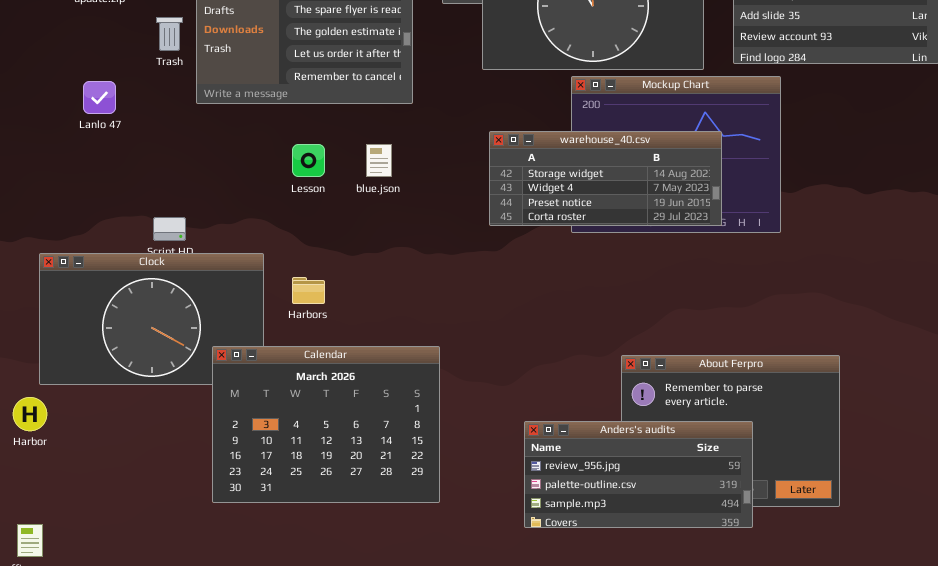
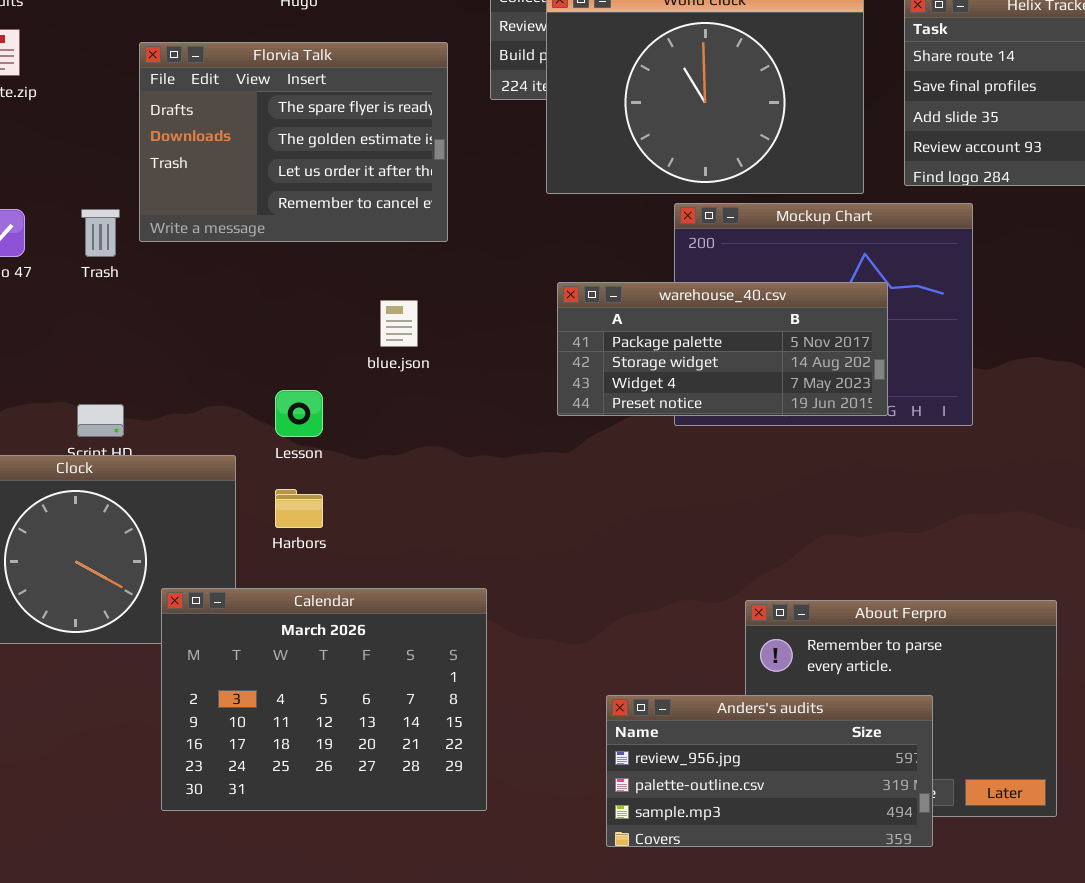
Trash: [156,17,183,51] -> [81,209,120,257], moved
warehouse_40.csv: [489,131,722,226] -> [557,282,888,416], scrolled up 1 row
Lesson: [292,144,325,177] -> [275,390,323,437], moved

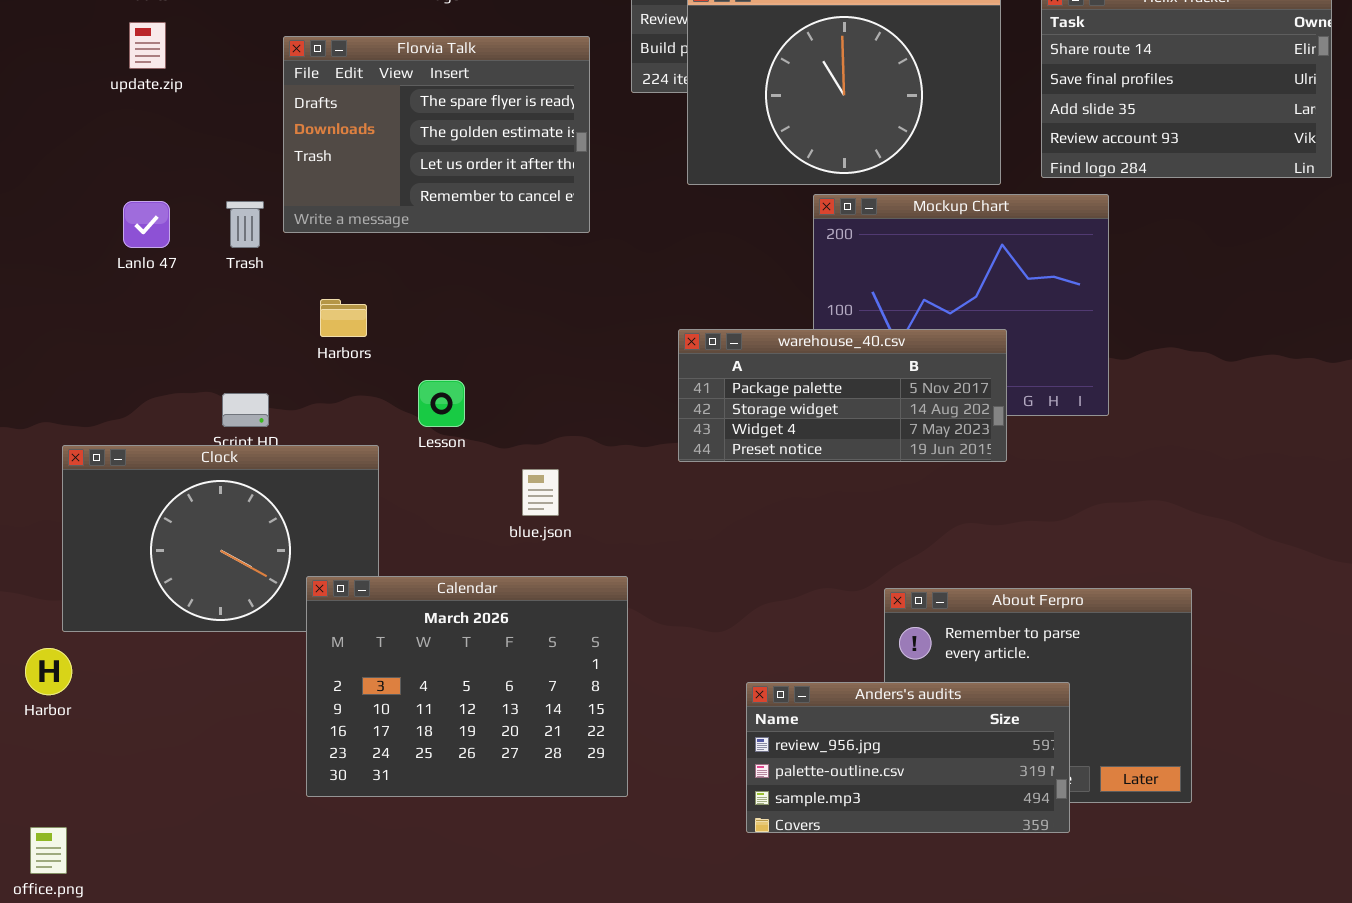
warehouse_40.csv: [557,282,888,416] -> [678,329,1007,462], moved
blue.json: [380,300,418,347] -> [522,469,559,516], moved
Harbors: [275,489,323,528] -> [320,299,367,337], moved

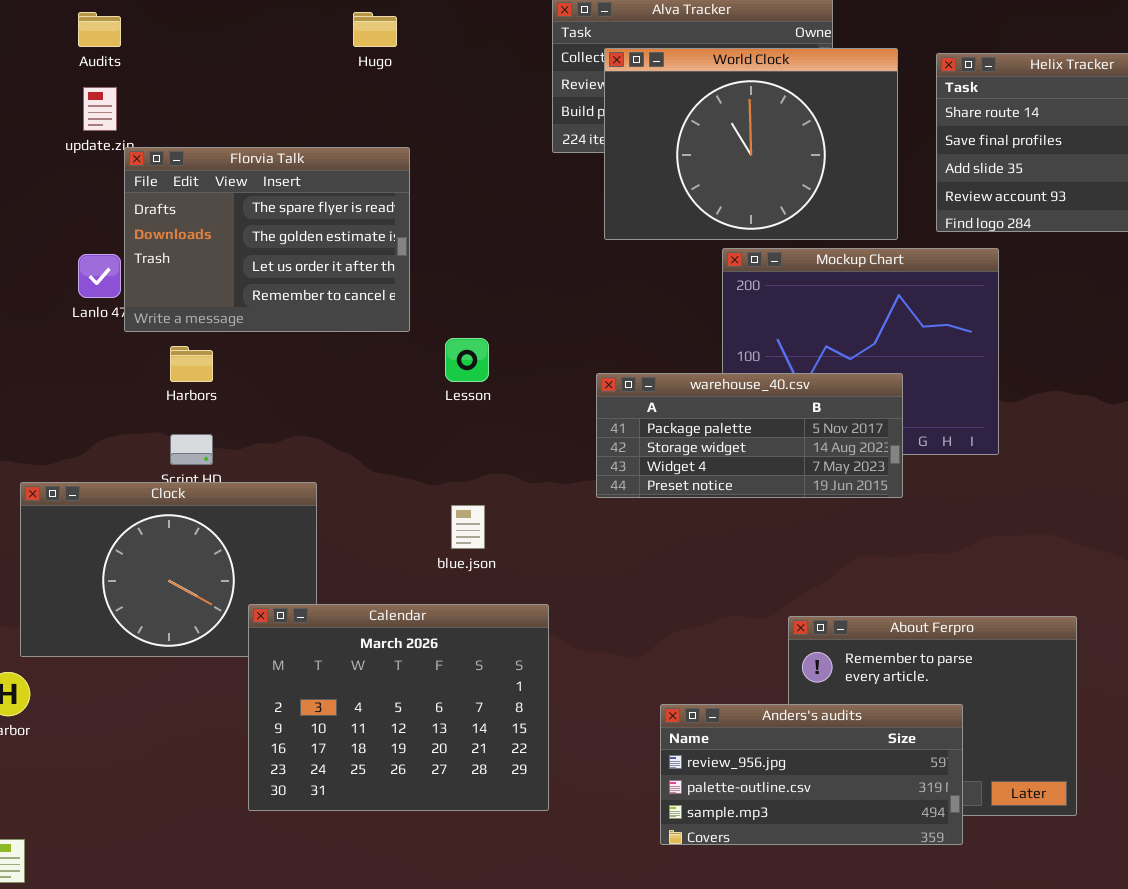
Florvia Talk: [283,36,590,233] -> [124,147,410,332], moved
Harbors: [320,299,367,337] -> [170,346,213,382], moved
Lesson: [418,380,465,427] -> [445,338,489,382], moved

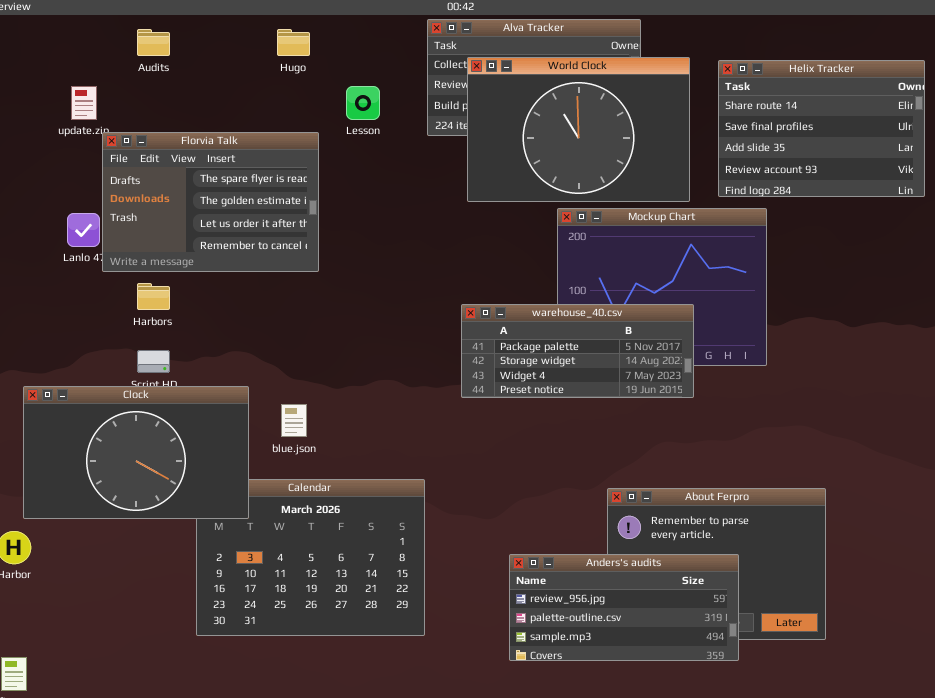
Audits: [78,12,121,47] -> [137,29,170,56], moved
Lesson: [445,338,489,382] -> [346,86,380,120], moved
Clock: [20,482,317,657] -> [23,386,249,519], raised
blue.json: [451,505,485,549] -> [281,404,307,437], moved

